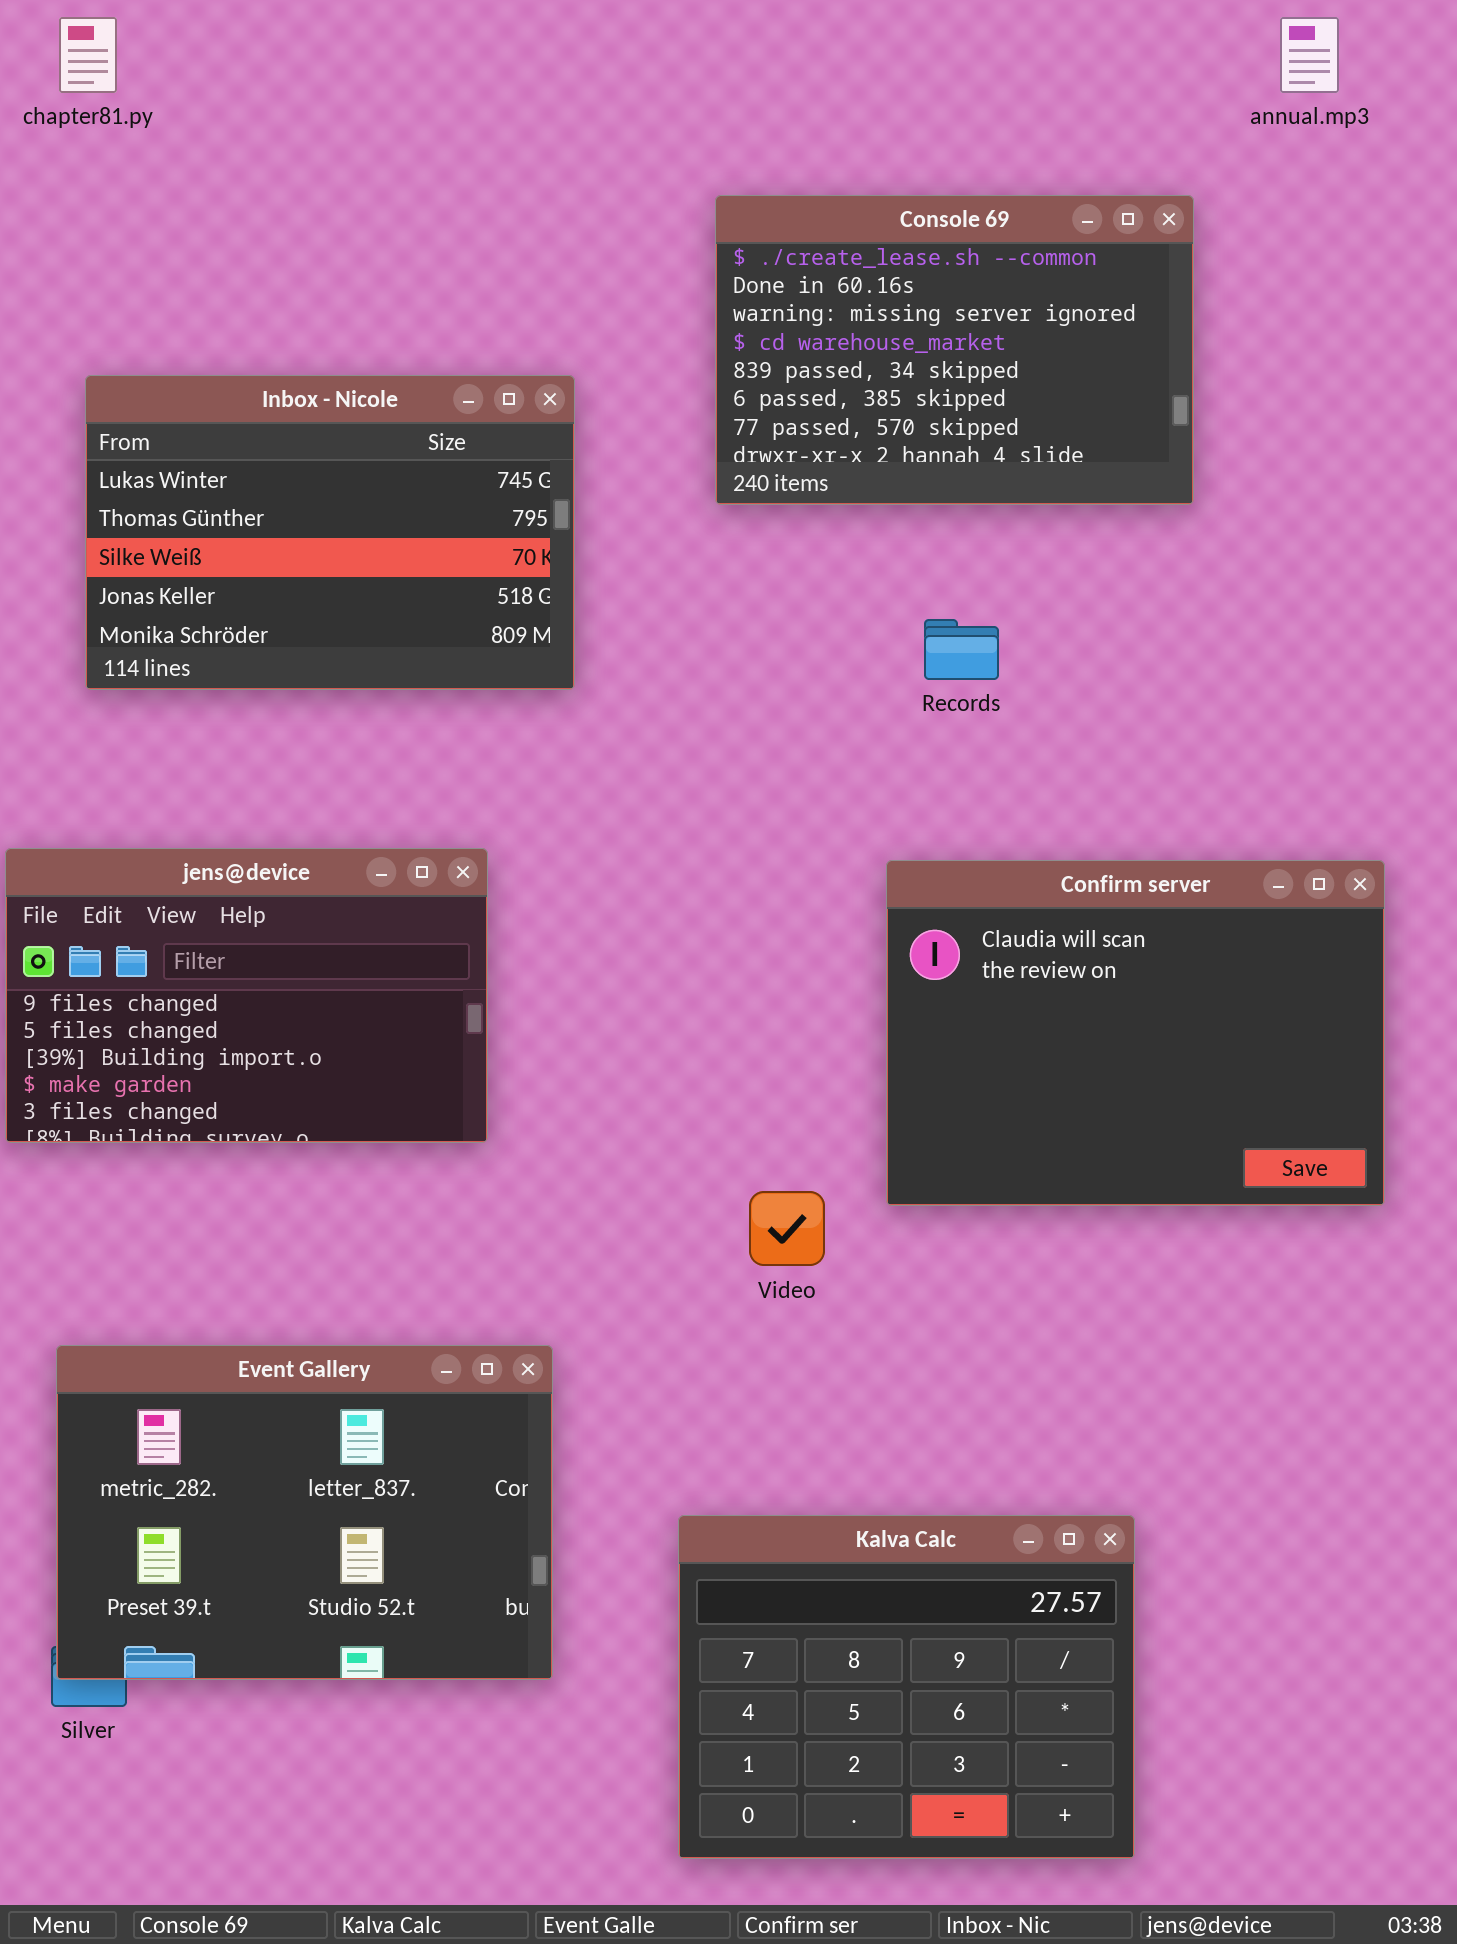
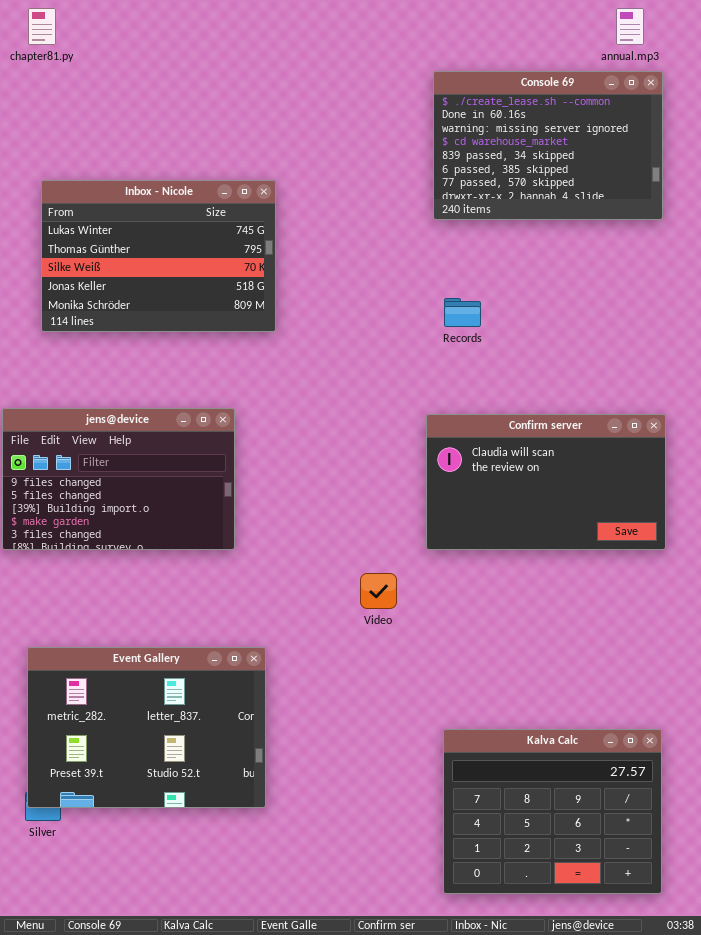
Console 69: [715,195,1194,505] -> [433,71,663,220], moved
Confirm server: [886,860,1385,1206] -> [426,414,666,550], resized
Kalva Calc: [678,1515,1135,1859] -> [443,729,662,894], moved

